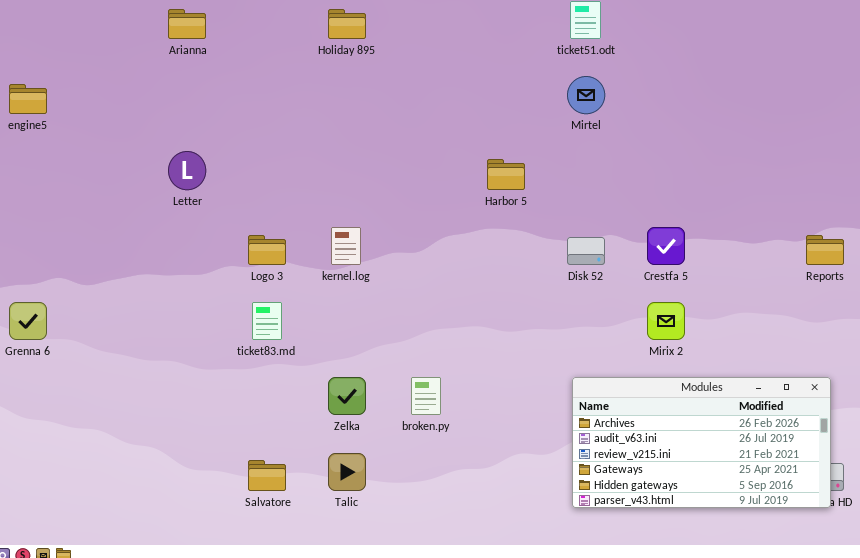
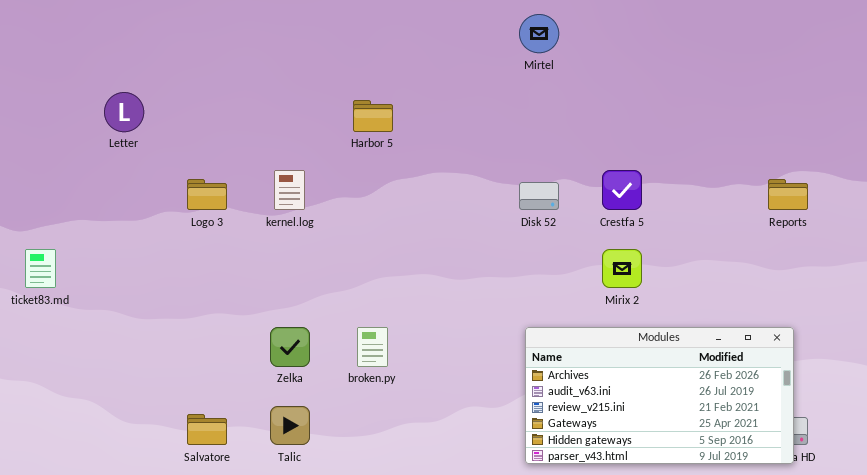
Harbor 5: [487,159,525,190] -> [353,100,393,132], moved
ticket83.md: [252,302,282,340] -> [25,249,56,288], moved

